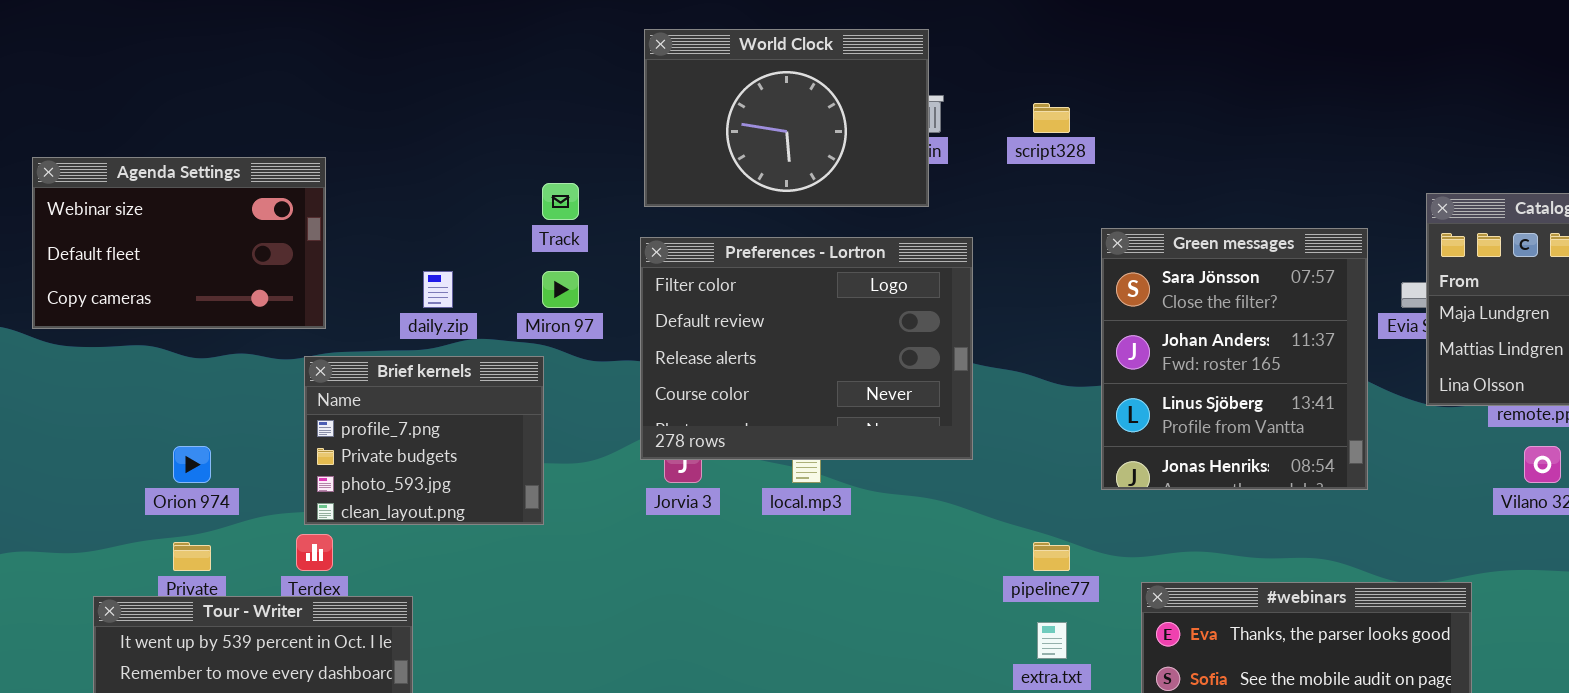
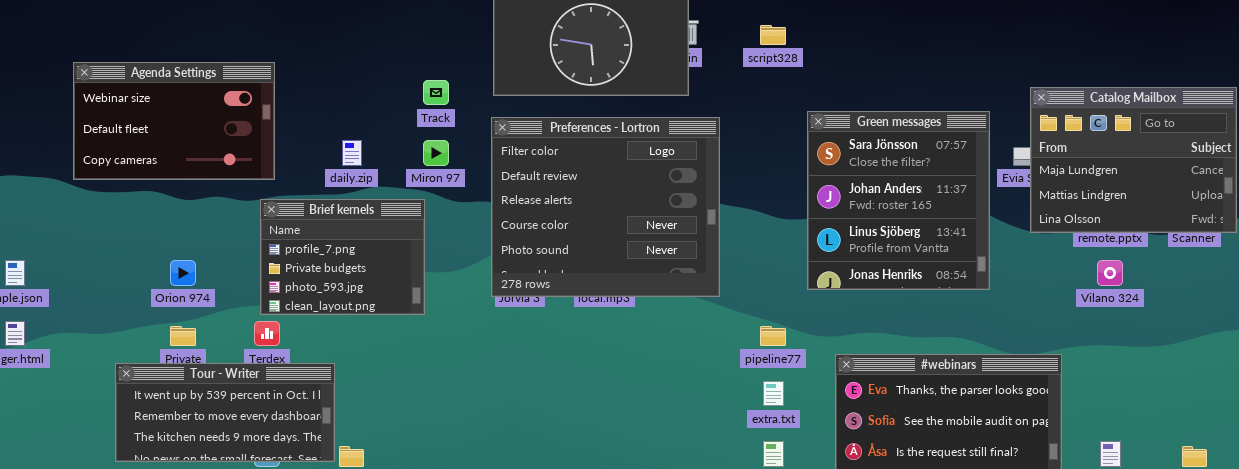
Preferences - Lortron: [640,237,973,460] -> [491,117,720,297], resized

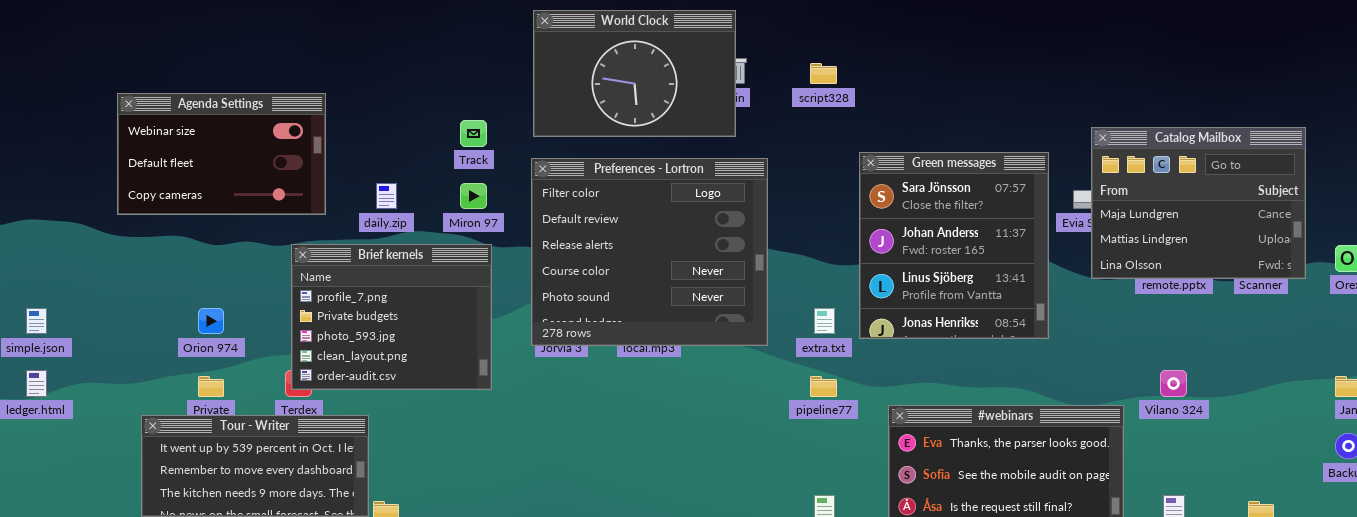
Agenda Settings: [73,62,275,180] -> [117,93,326,215], moved
Brief kernels: [260,199,425,315] -> [291,244,492,390], resized
Vilano 324: [1097,260,1123,286] -> [1160,370,1187,397], moved
extra.txt: [763,381,784,406] -> [814,308,835,334], moved

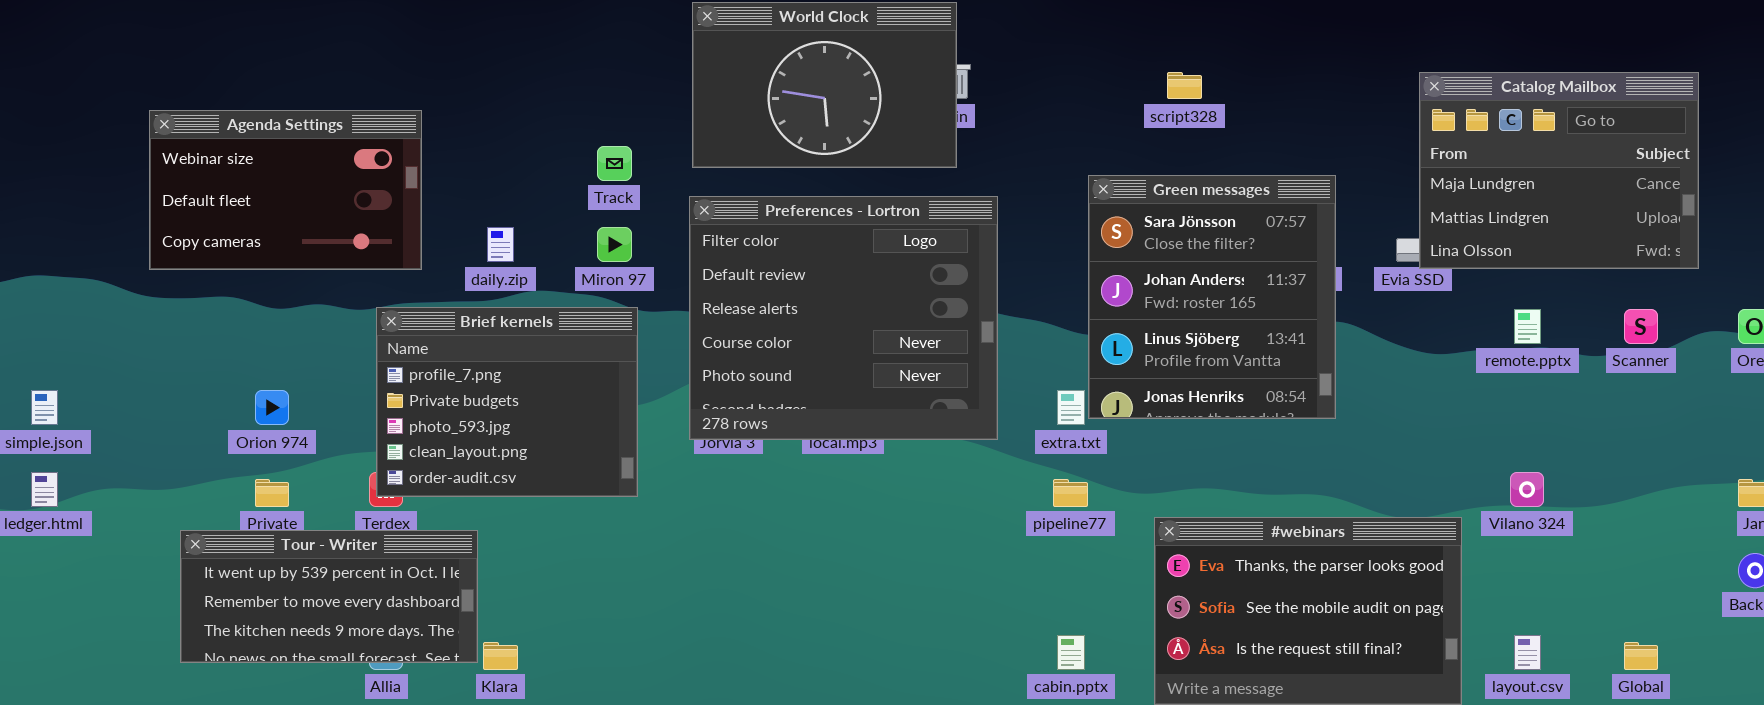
script328: [810,63,837,84] -> [1167,72,1202,99], moved
Catalog Mailbox: [1091,127,1306,279] -> [1419,72,1699,269], moved
Green messages: [859,152,1049,339] -> [1088,175,1336,419], moved

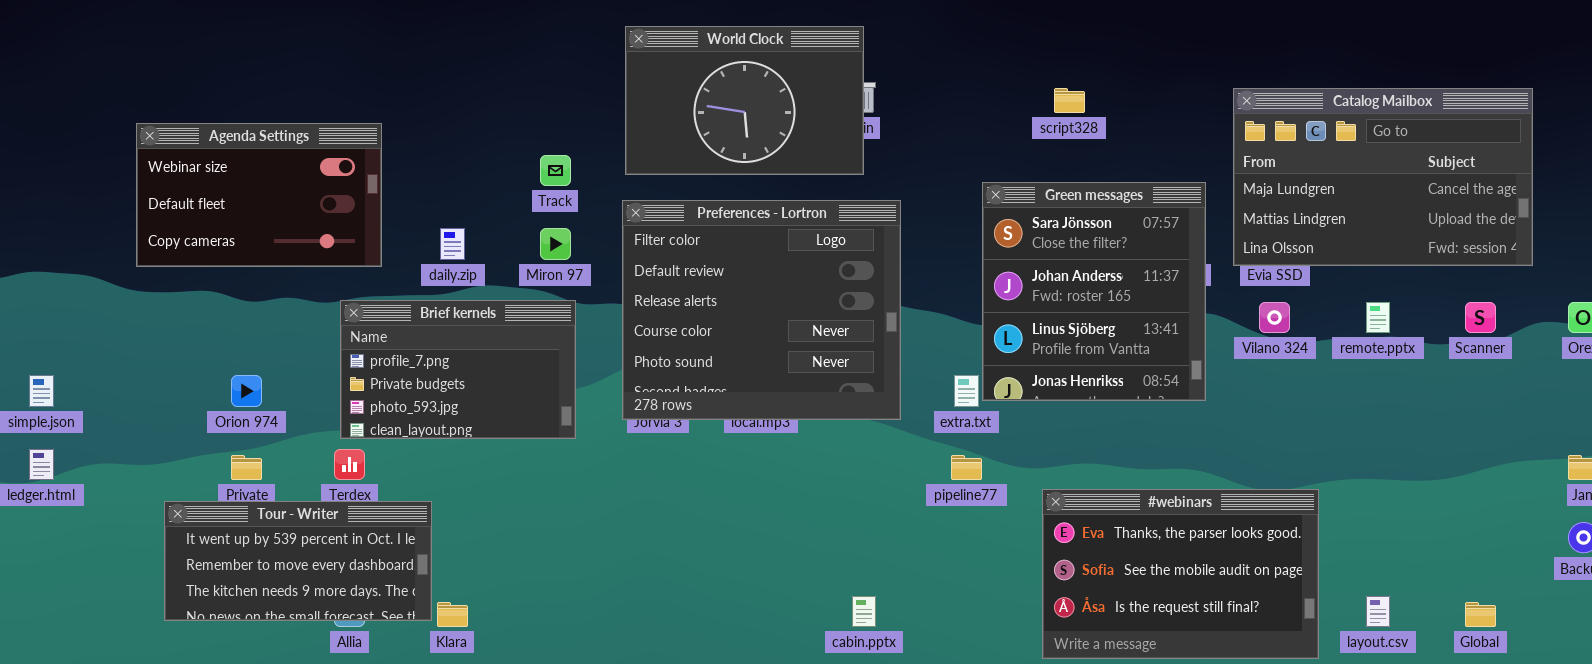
Catalog Mailbox: [1419,72,1699,269] -> [1233,88,1533,266], resized
Brief kernels: [376,307,638,497] -> [340,300,576,439], resized
Vilano 324: [1510,472,1544,507] -> [1259,302,1290,333], moved
cabin.pptx: [1057,635,1085,670] -> [852,596,876,627], moved

